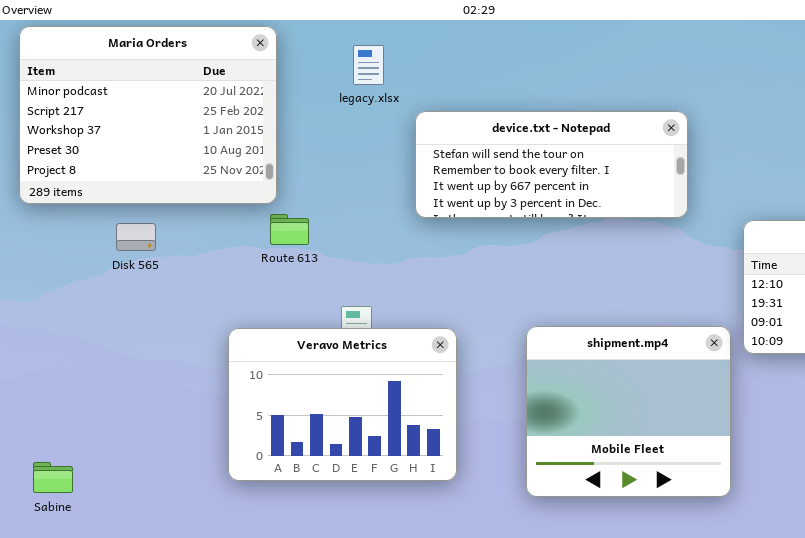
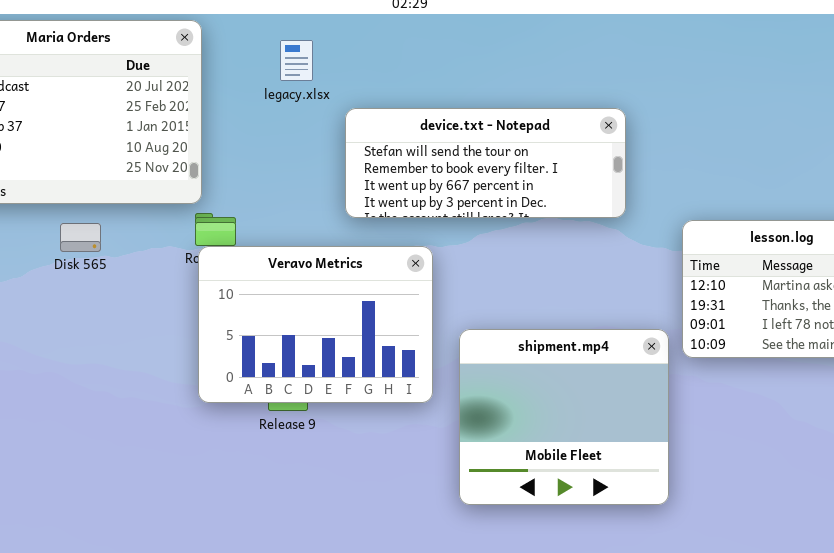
Disk 565: [116,223,156,251] -> [60,223,101,252], moved
Veravo Metrics: [228,328,457,481] -> [198,246,433,403], moved

